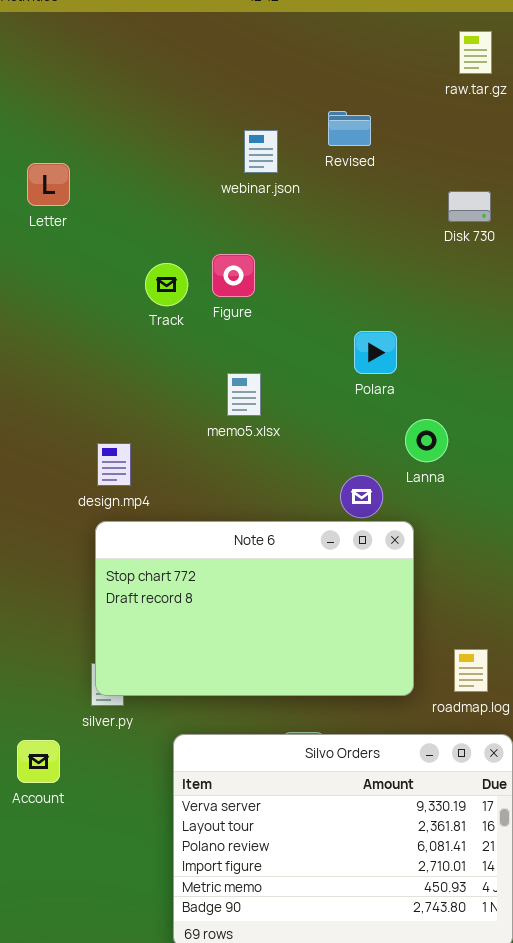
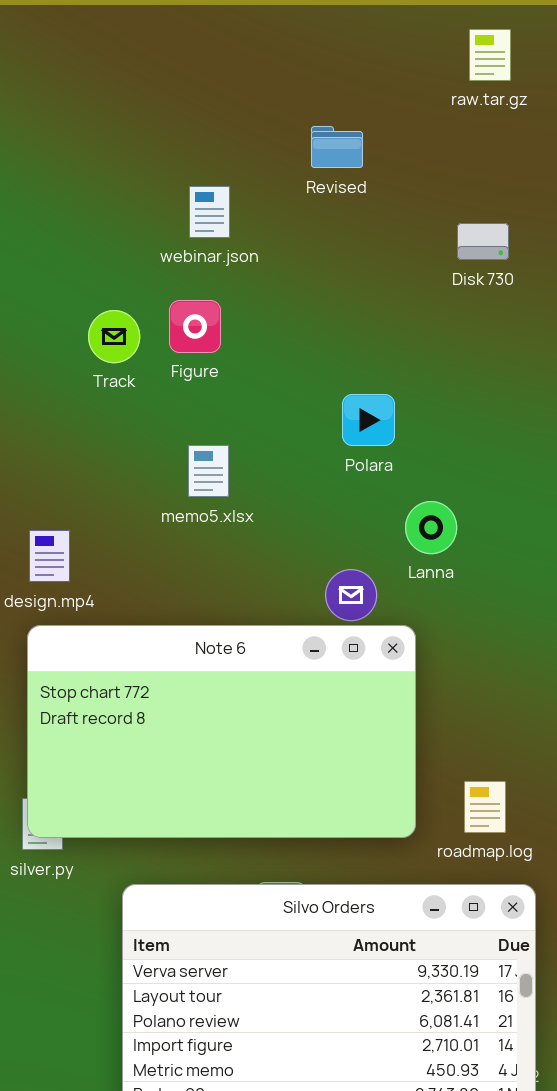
webinar.json: [244,130,278,173] -> [189,186,230,238], moved

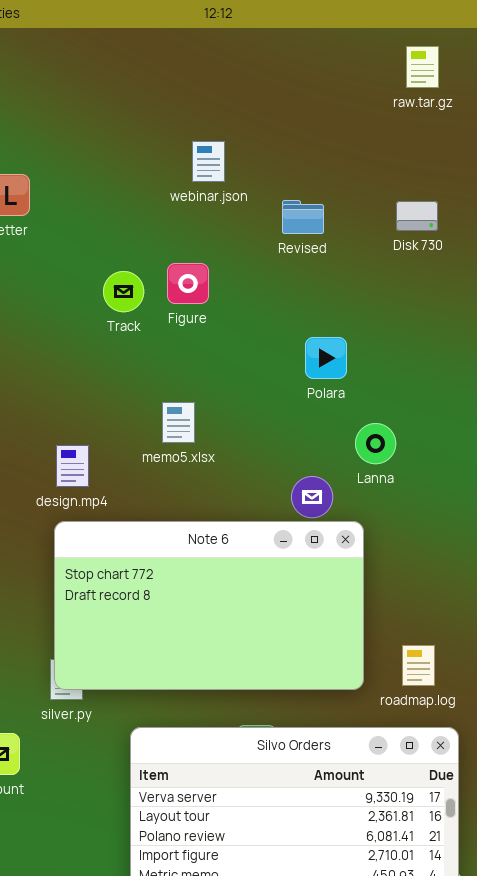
Revised: [311,126,363,168] -> [282,200,324,234], moved
webinar.json: [189,186,230,238] -> [192,141,225,182], moved
memo5.xlsx: [188,445,229,497] -> [162,402,195,443], moved

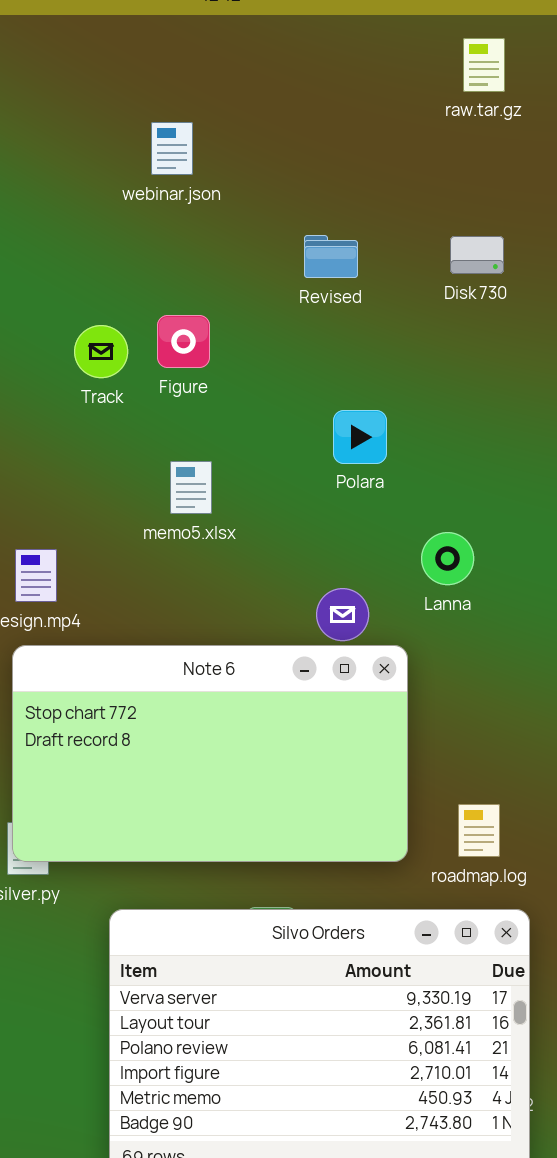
webinar.json: [192,141,225,182] -> [151,122,193,175], moved
memo5.xlsx: [162,402,195,443] -> [170,461,212,514], moved
Lanna: [355,423,396,464] -> [421,532,474,585], moved

